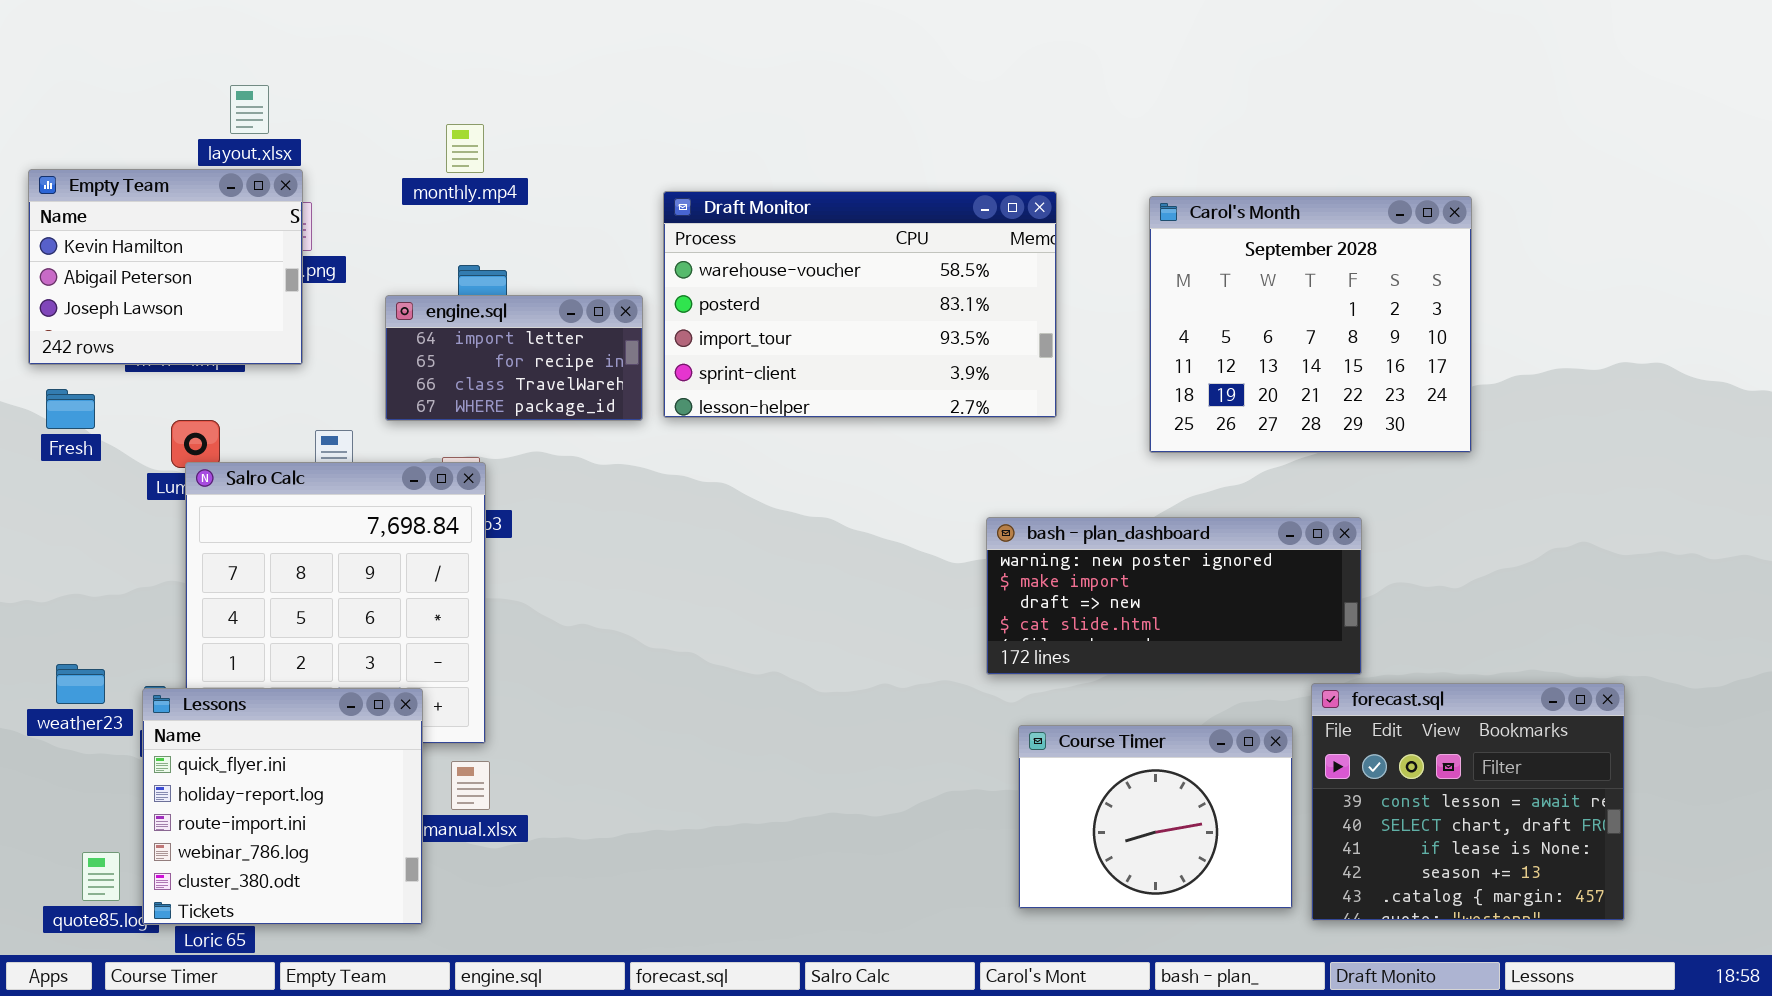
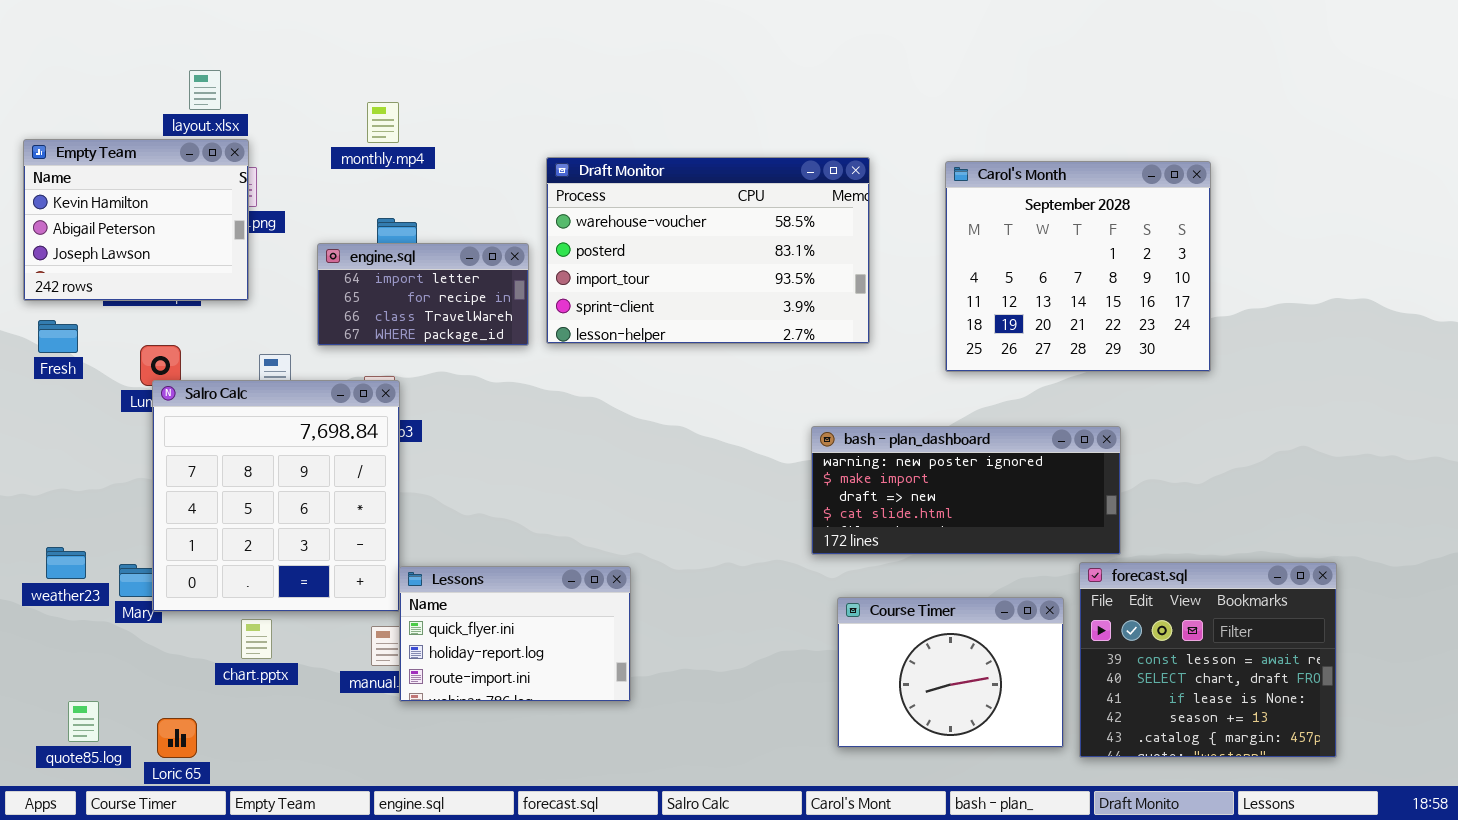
Lessons: [142,688,423,925] -> [399,566,631,702], moved, resized

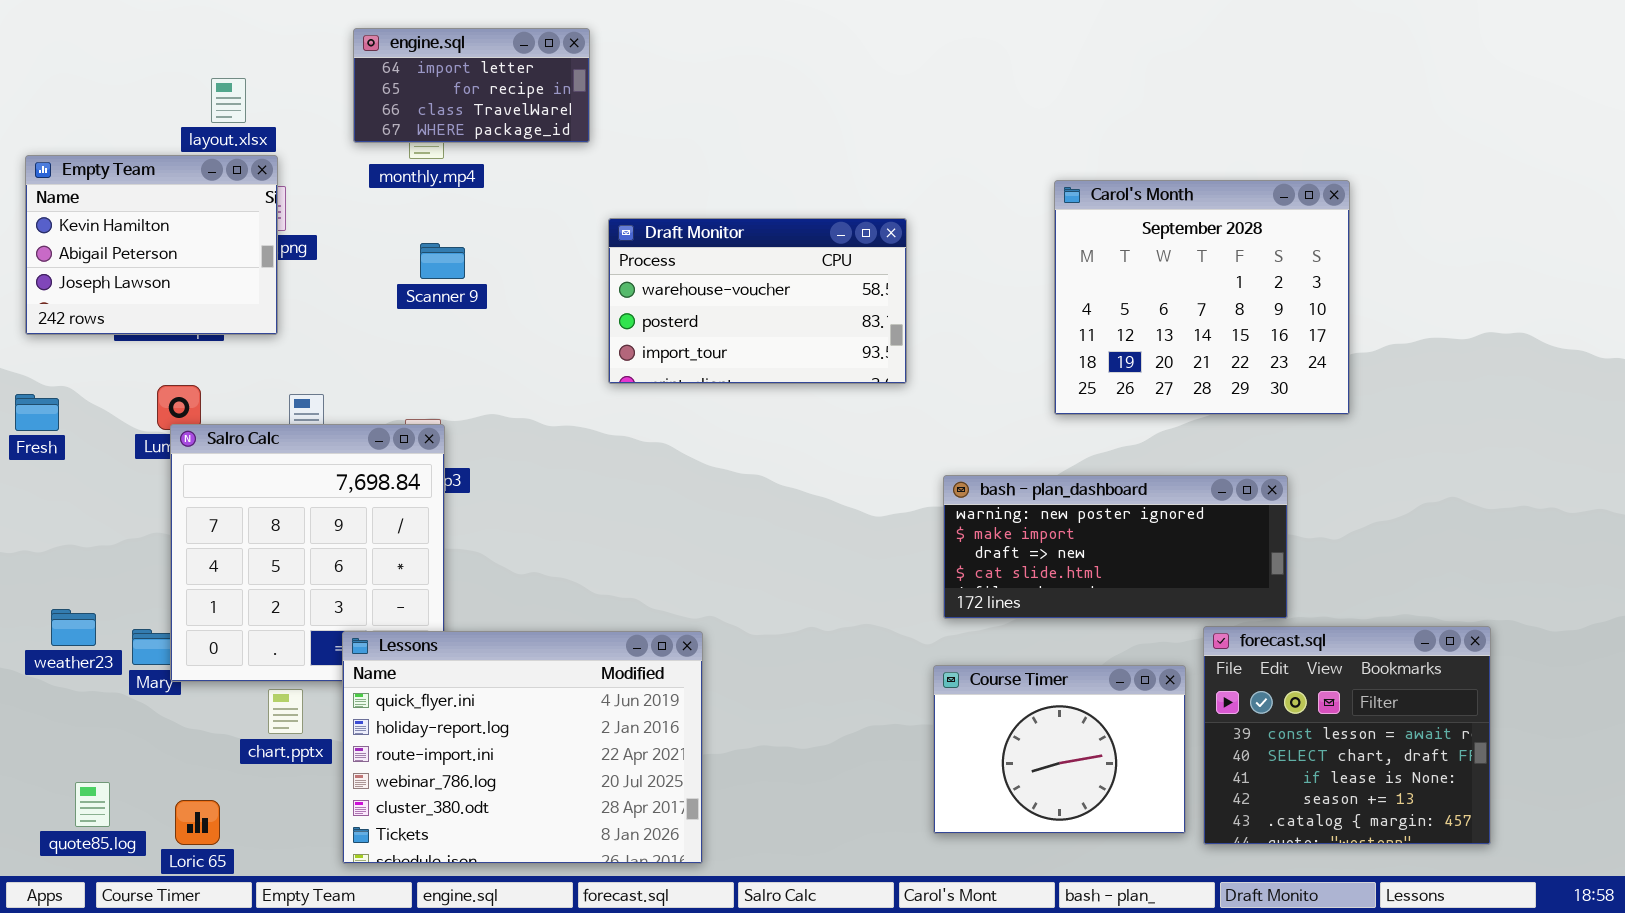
Draft Monitor: [546,157,870,344] -> [608,218,907,384], resized
engine.sql: [317,243,529,346] -> [353,28,590,143], moved
Fresh: [38,320,78,353] -> [15,394,59,431], moved
bash - plan_dashboard: [811,426,1121,555] -> [943,475,1288,619], moved
Lessons: [399,566,631,702] -> [342,631,703,864], resized

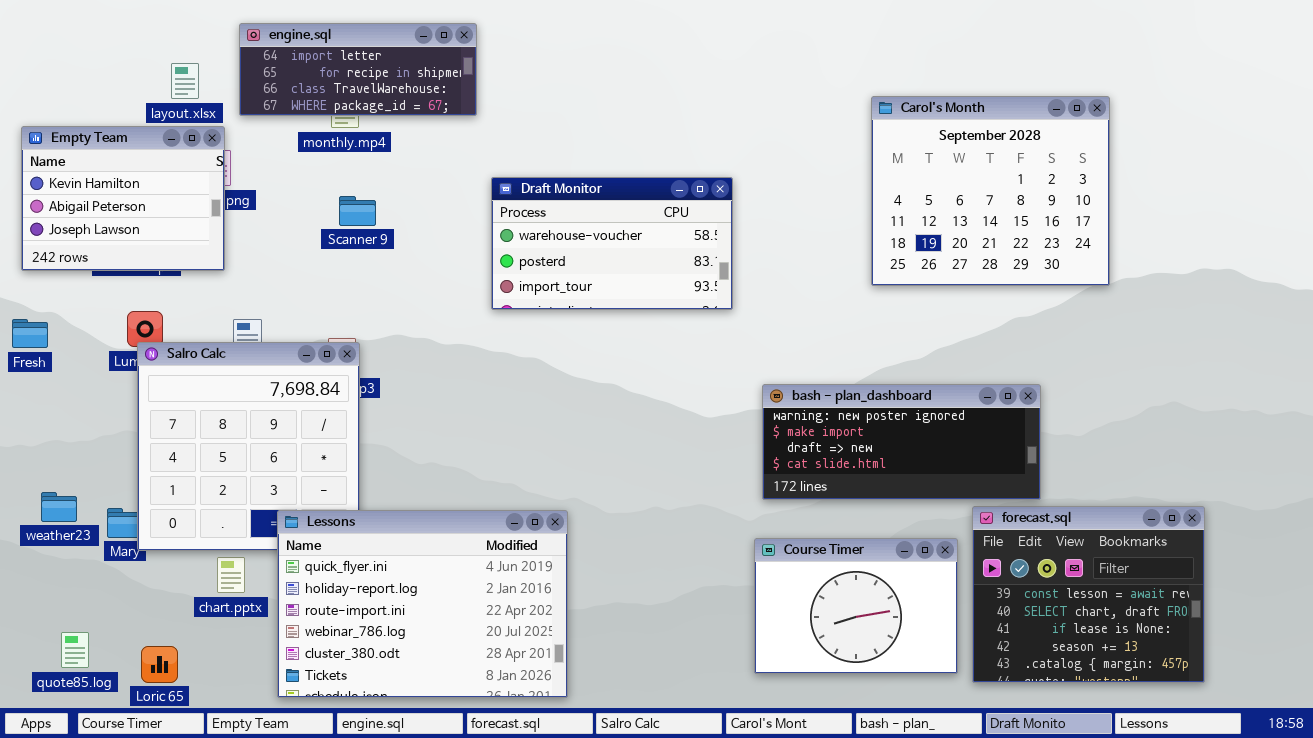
engine.sql: [353,28,590,143] -> [239,23,477,116], resized
Carol's Month: [1054,180,1350,415] -> [871,96,1110,286], moved

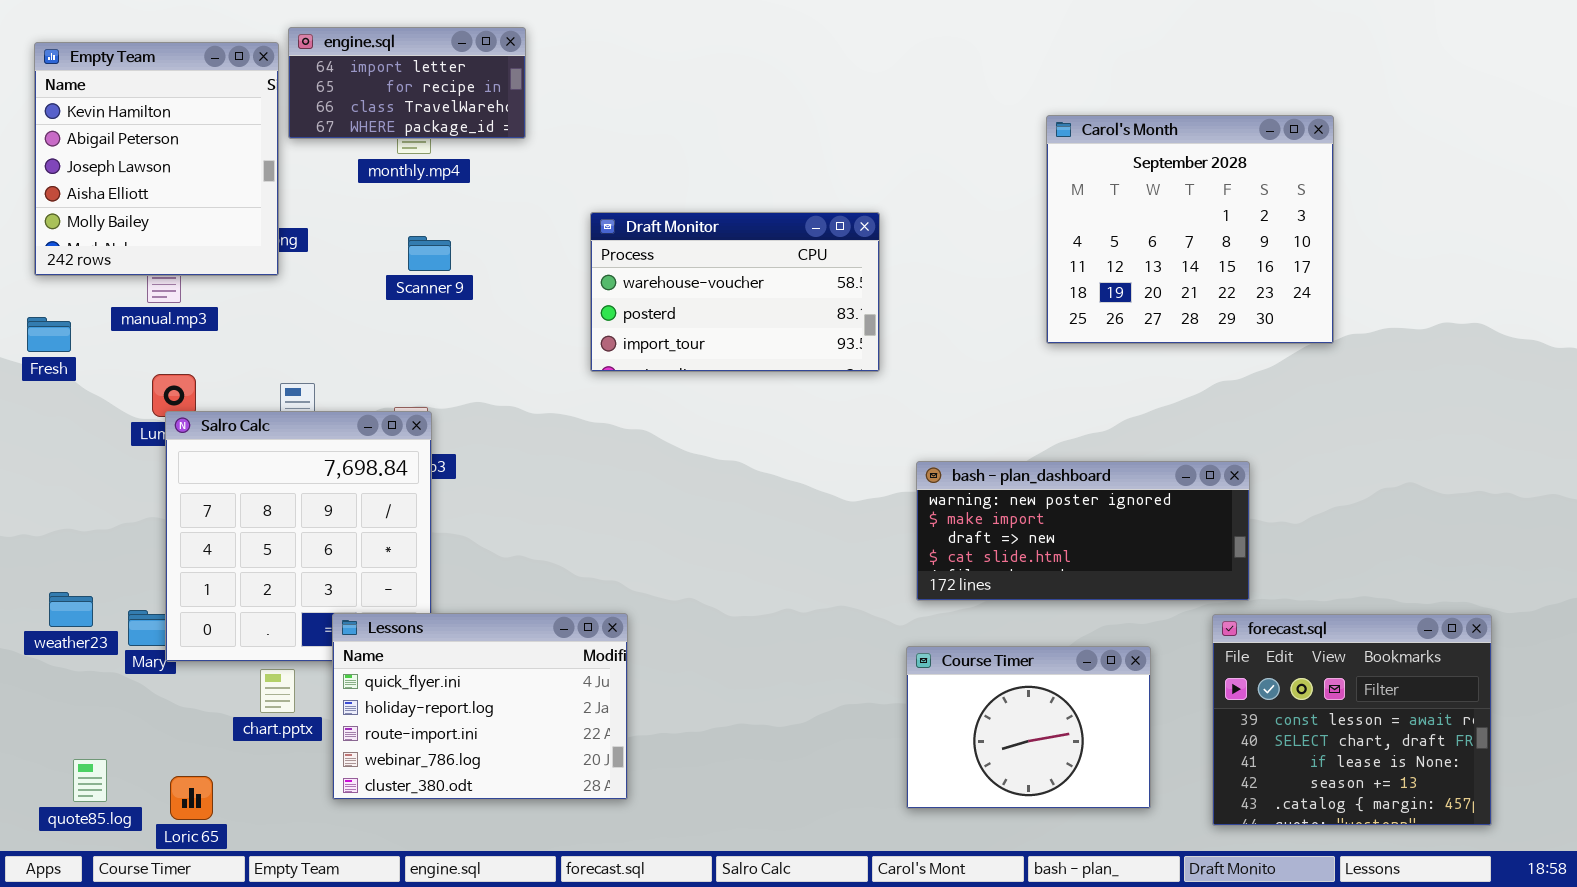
engine.sql: [239,23,477,116] -> [288,27,526,139], resized
Empty Team: [21,126,225,271] -> [34,42,279,276], moved, resized
Fresh: [12,319,48,348] -> [27,317,71,352], moved
forecast.sql: [972,506,1205,683] -> [1212,614,1492,826], moved
Lessons: [277,510,568,698] -> [332,613,628,800], resized

